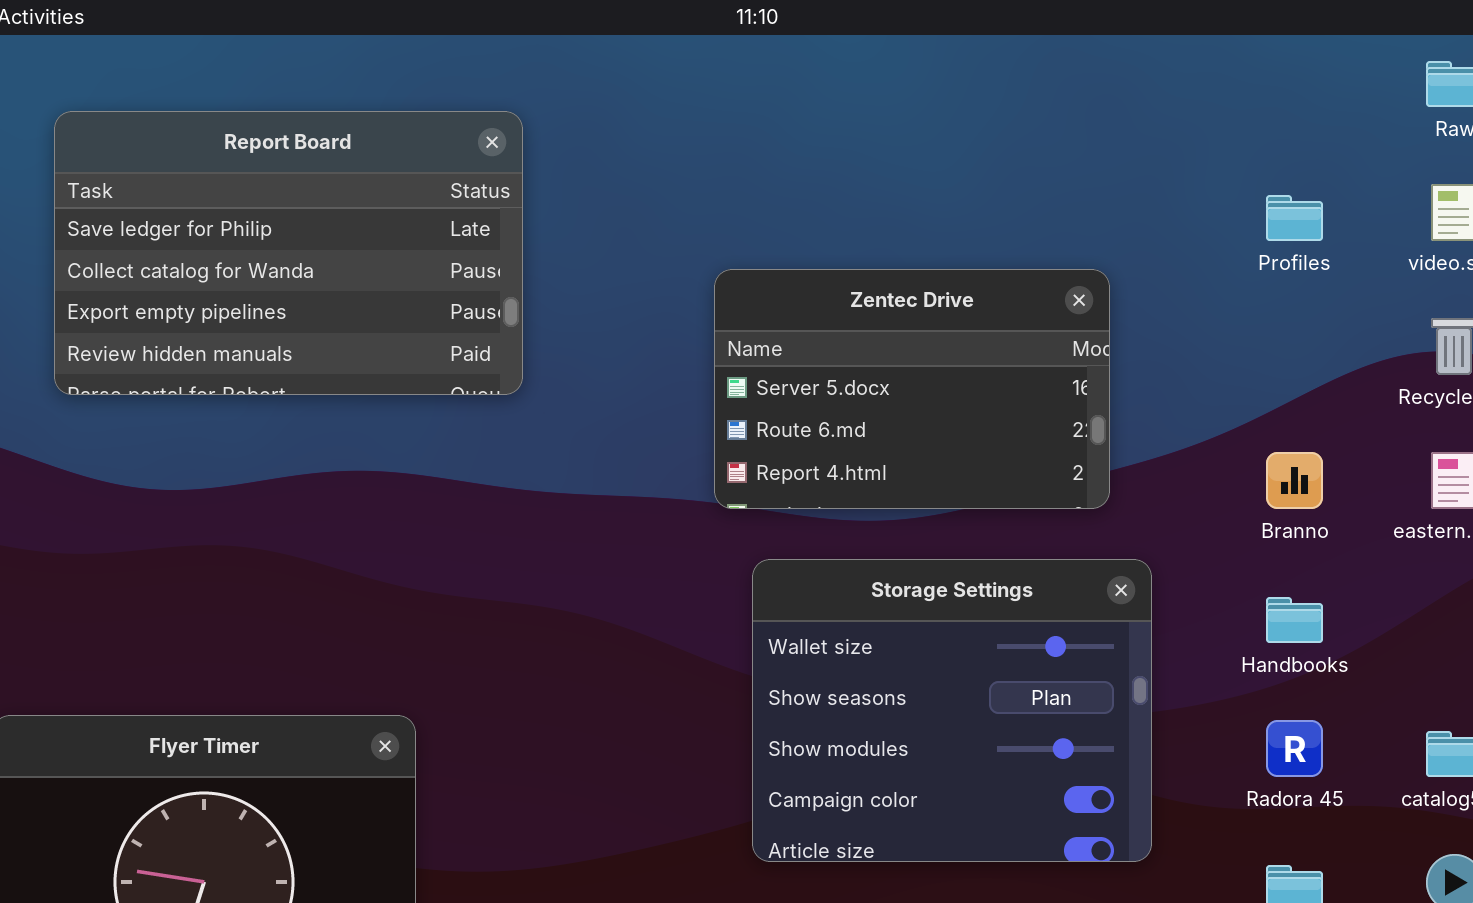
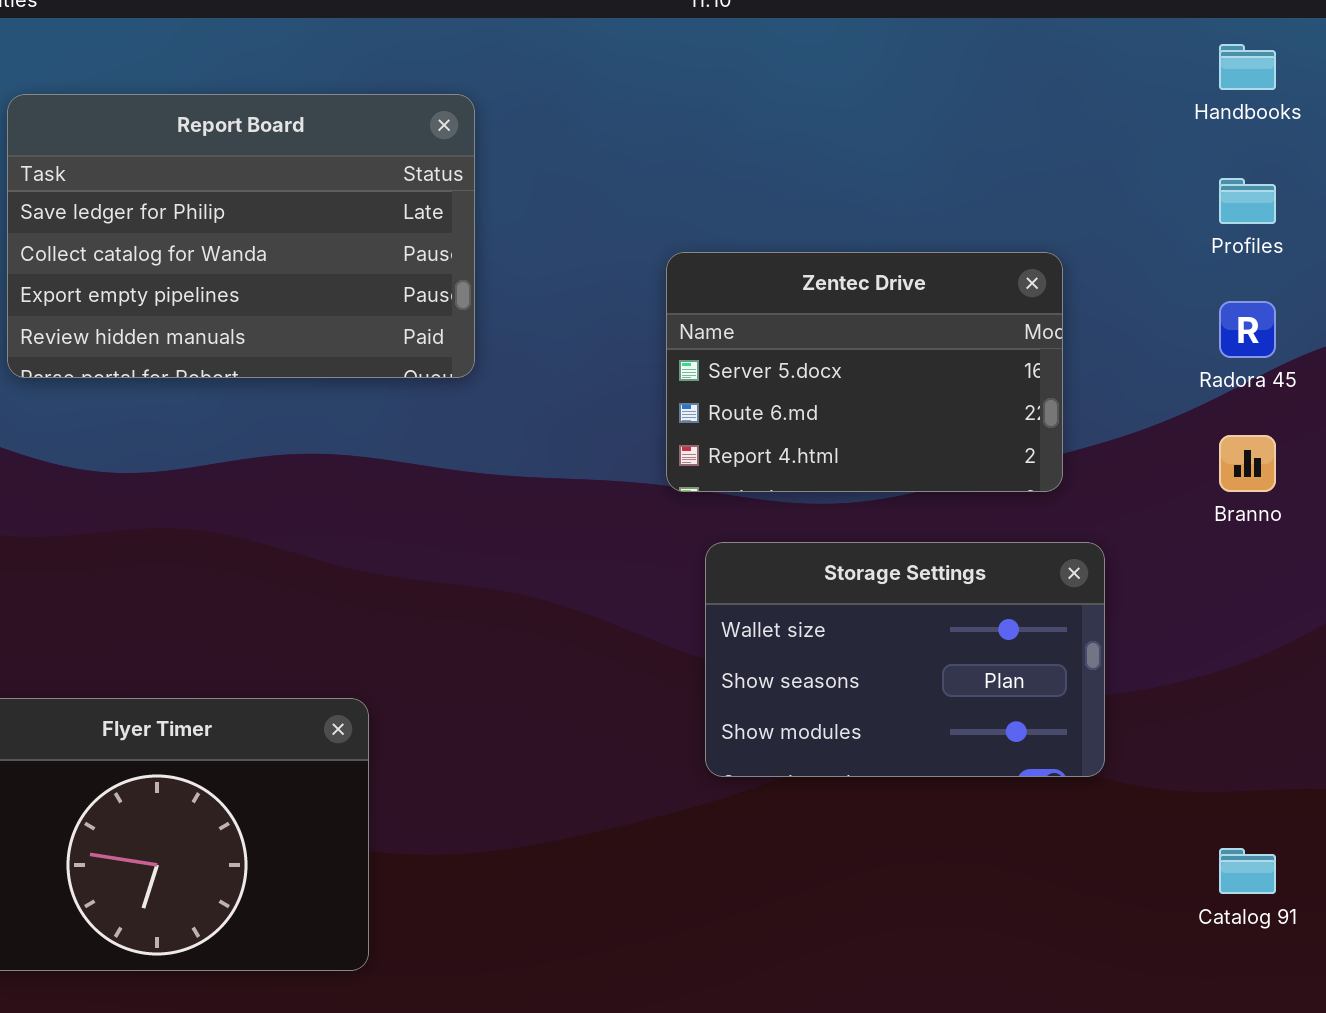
Storage Settings: [752,559,1152,862] -> [705,542,1105,777], resized
Handbooks: [1266,597,1323,643] -> [1219,44,1276,90], moved
Radora 45: [1266,720,1323,777] -> [1219,301,1276,358], moved

